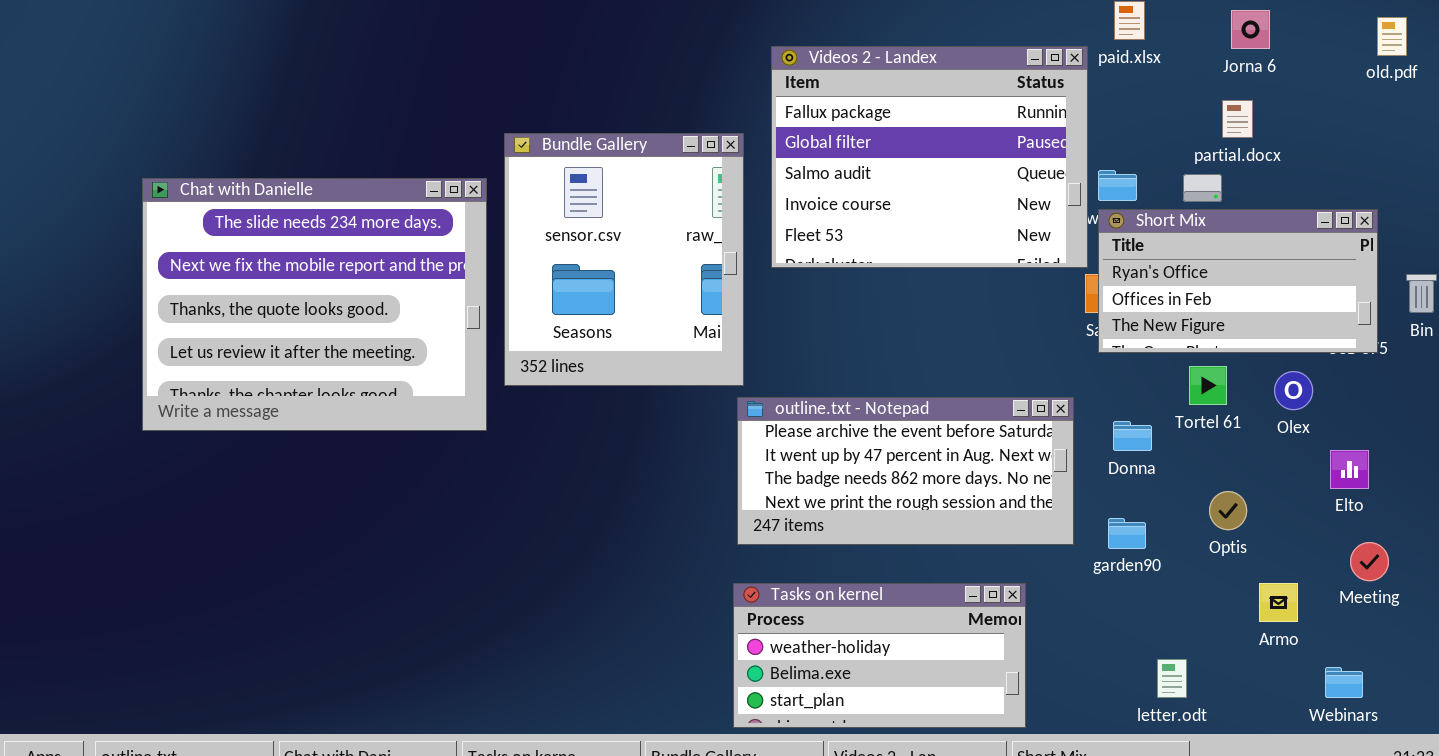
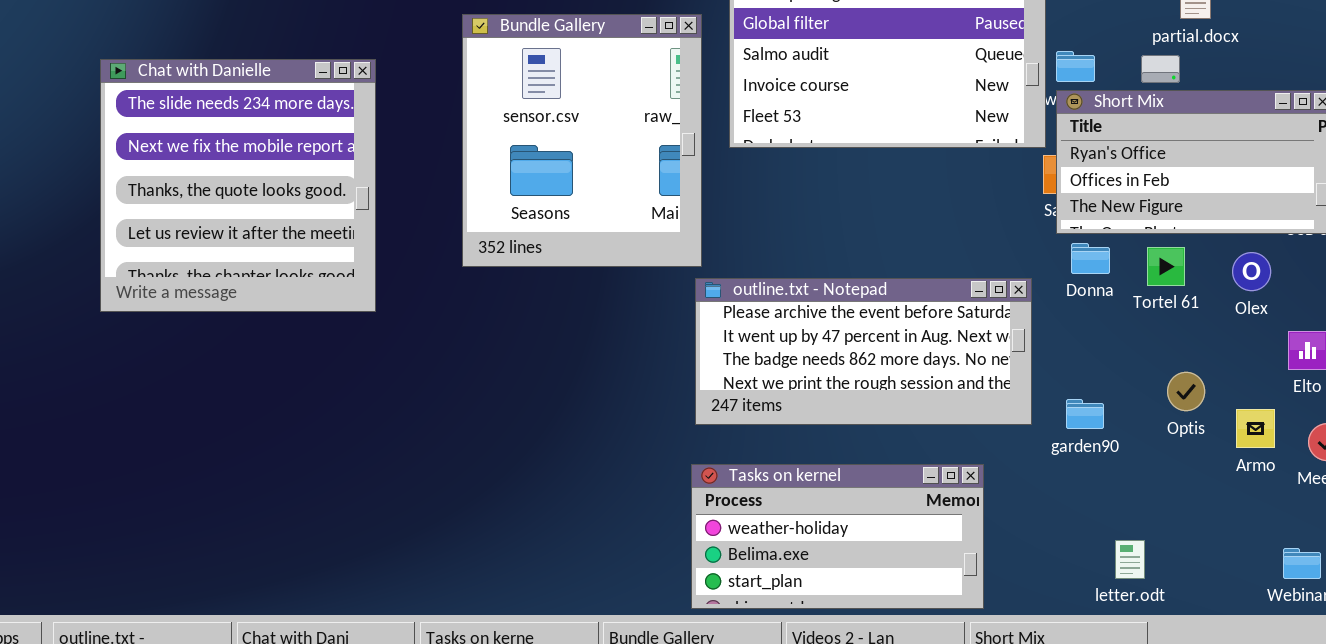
Chat with Danielle: [142,178,487,431] -> [100,59,376,312], resized
Donna: [1113,421,1152,451] -> [1071,243,1110,274], moved
Armo: [1259,583,1298,622] -> [1236,409,1275,448], moved

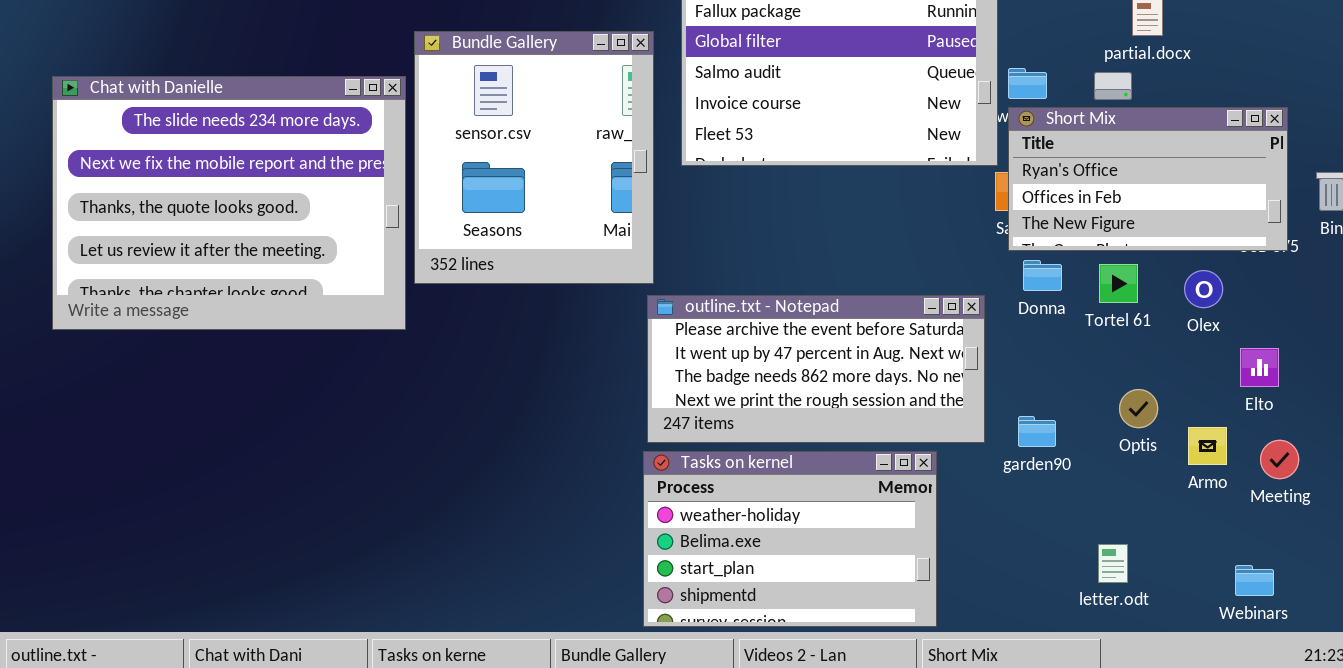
Chat with Danielle: [100,59,376,312] -> [52,76,406,330], resized
Tasks on kernel: [691,464,984,609] -> [643,451,937,627], resized
letter.odt: [1115,540,1145,579] -> [1098,544,1128,583], moved

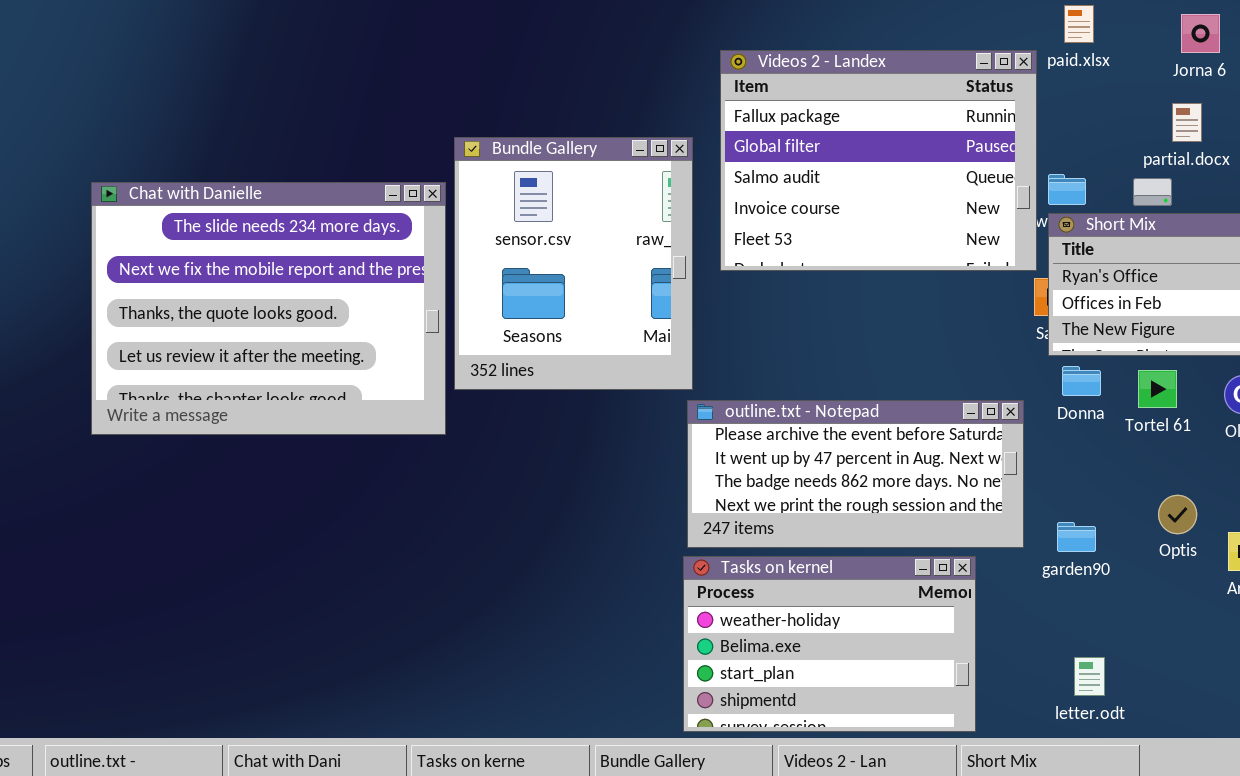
letter.odt: [1098,544,1128,583] -> [1074,657,1105,696], moved

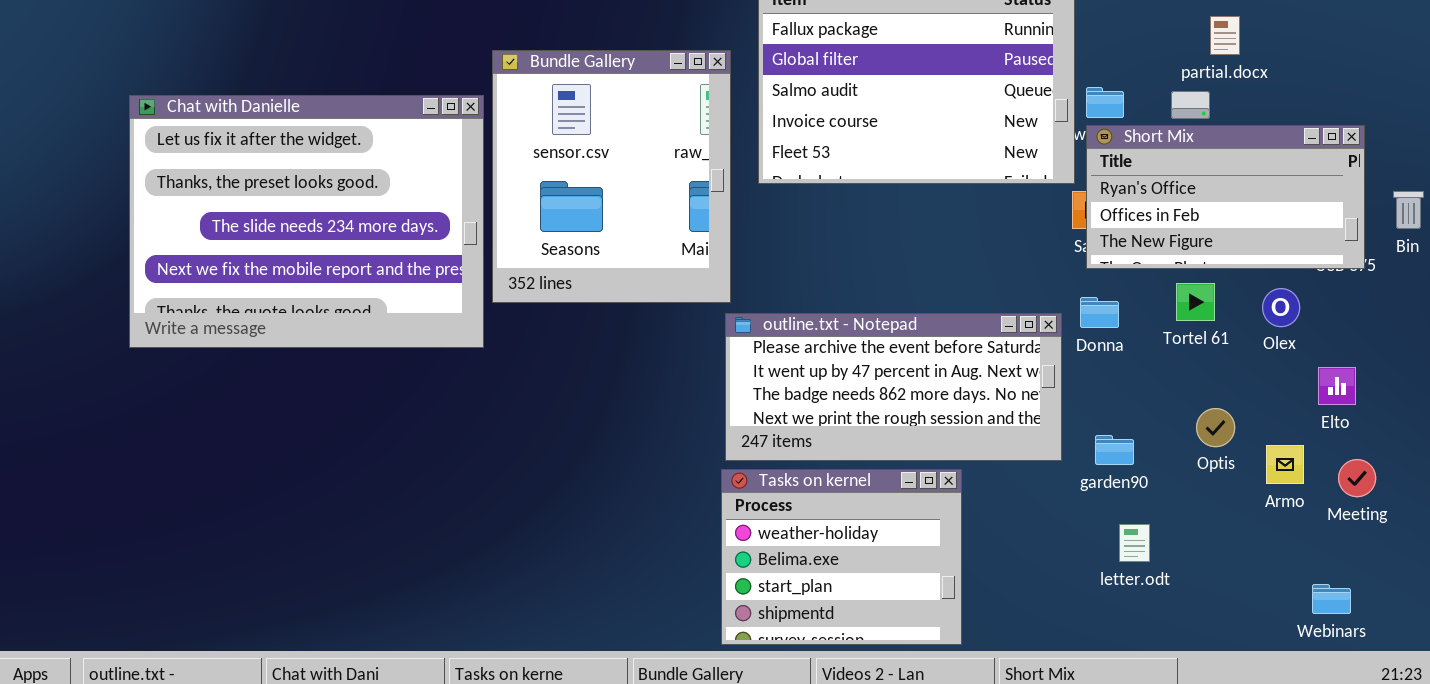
Chat with Danielle: [91,182,446,435] -> [129,95,484,348], scrolled up 2 rows
Donna: [1062,366,1101,396] -> [1080,297,1119,328], moved
Tasks on kernel: [683,556,976,732] -> [721,469,962,645], resized
letter.odt: [1074,657,1105,696] -> [1119,524,1150,562], moved

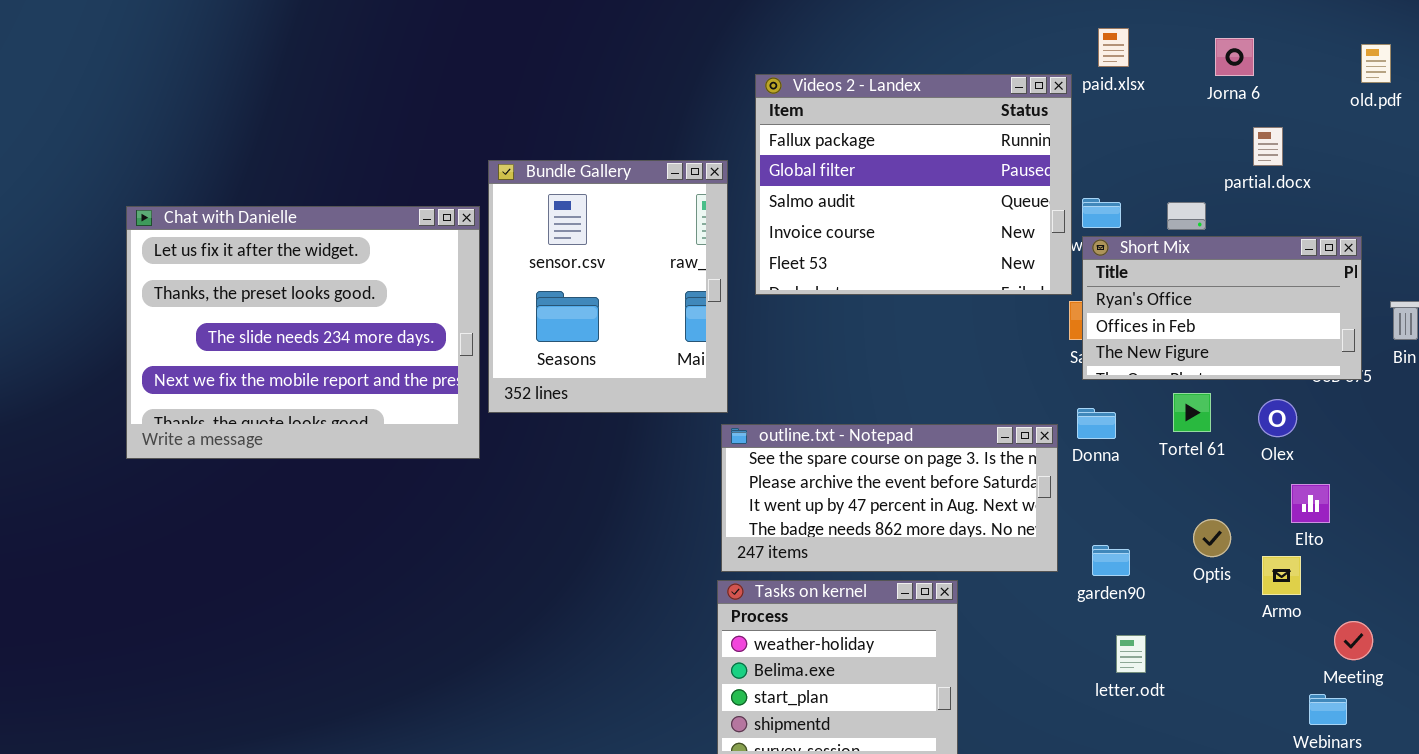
partial.docx: [1210,16,1240,55] -> [1253,127,1283,166], moved
outline.txt - Notepad: [725,313,1062,461] -> [721,424,1058,572], scrolled up 1 row
Elto: [1318,367,1356,405] -> [1291,484,1330,523], moved
Meeting: [1338,459,1376,497] -> [1334,621,1373,660], moved

